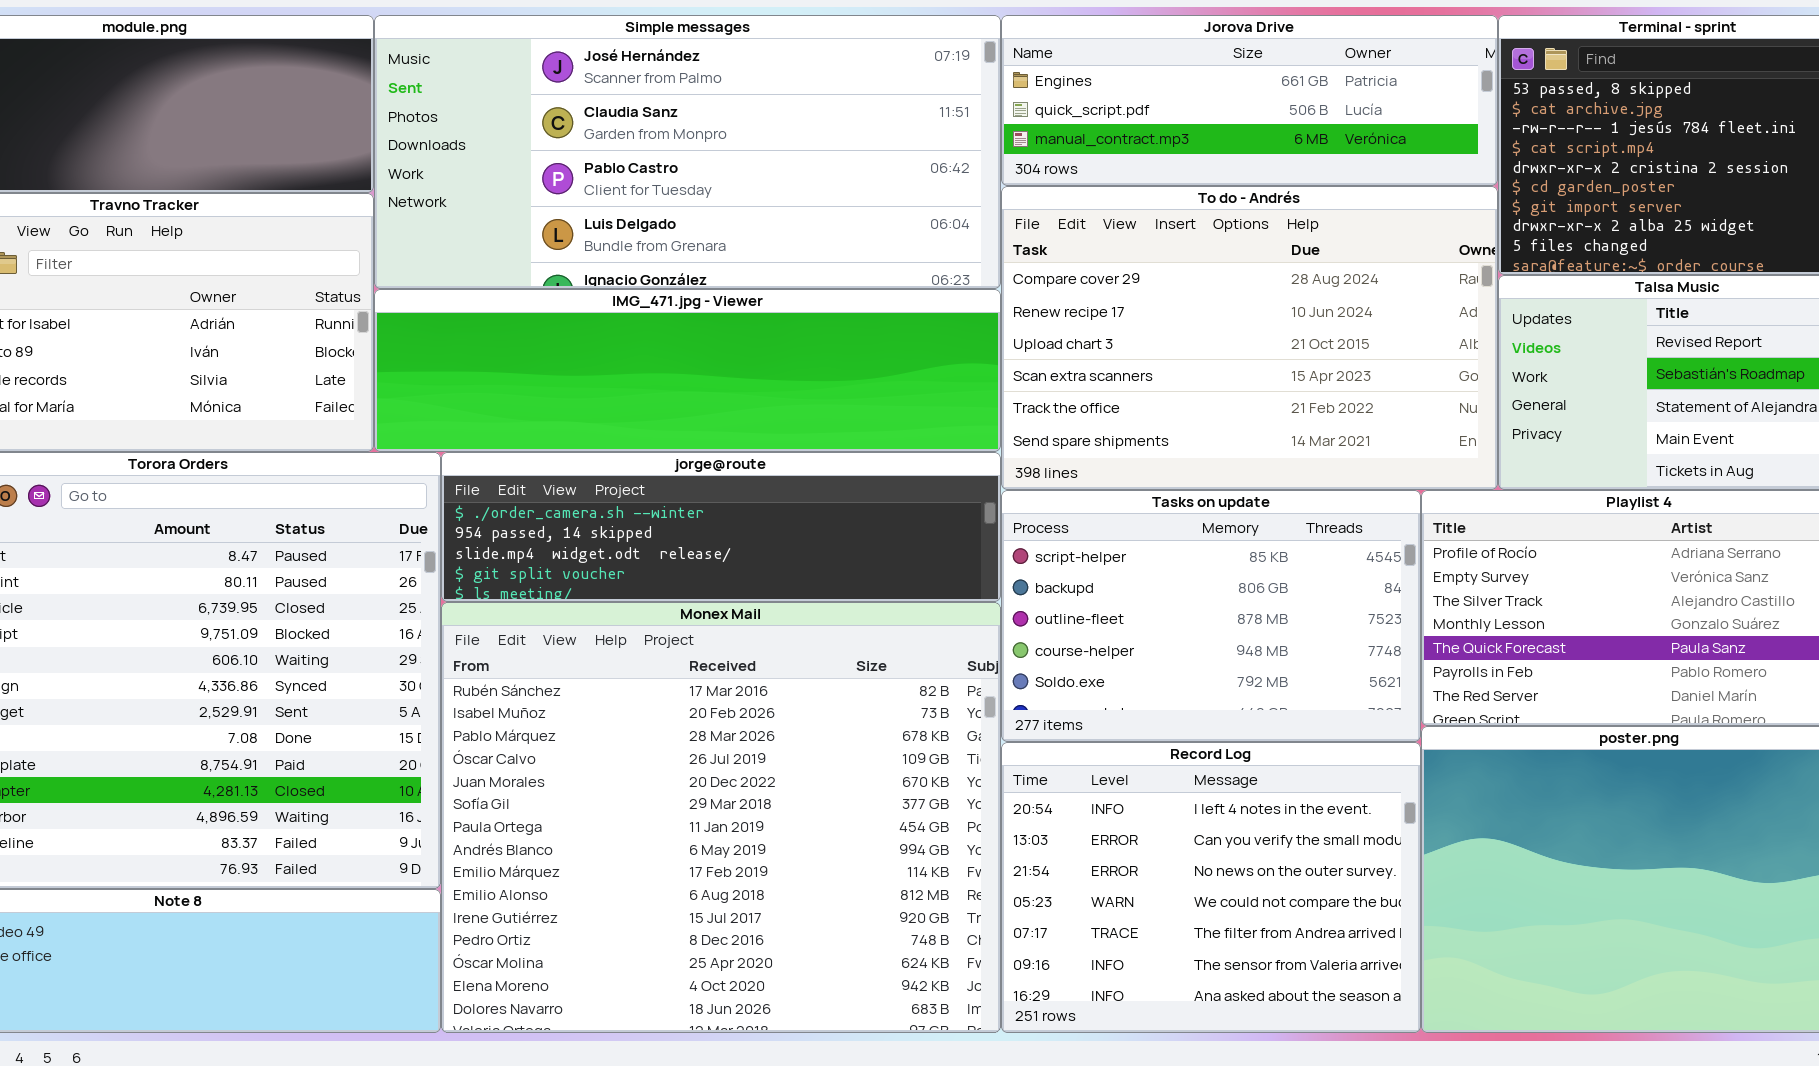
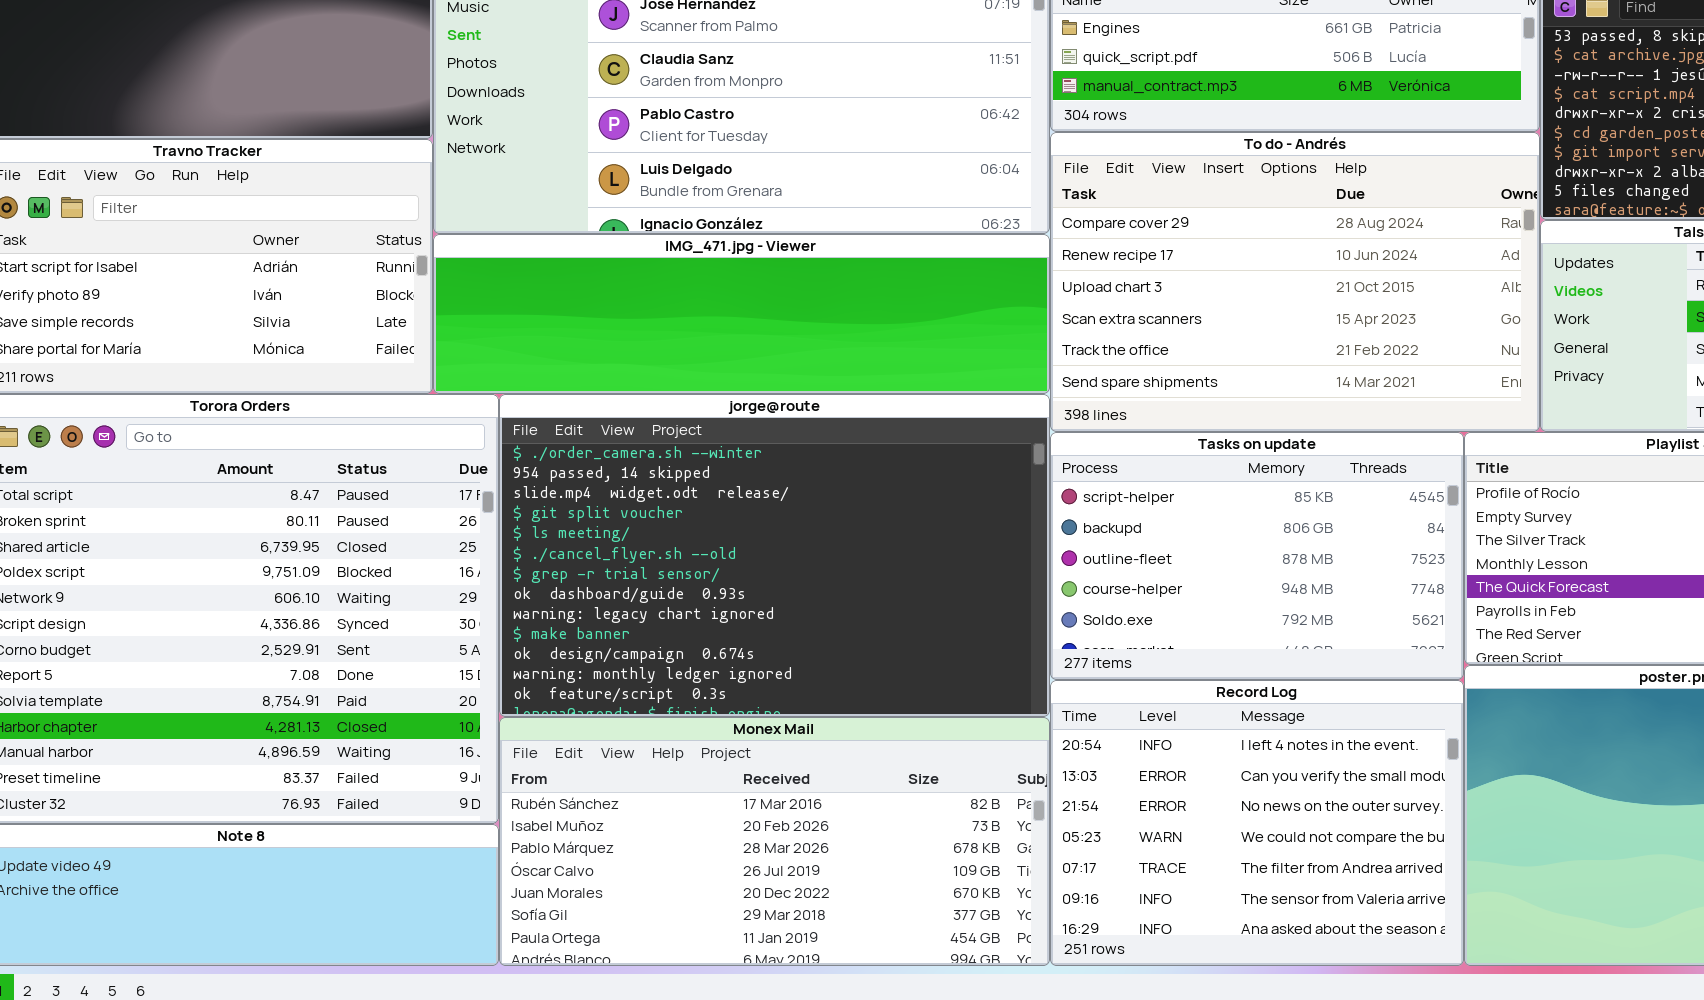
jorge@route: [441,452,1001,602] -> [499,394,1050,717], resized
Monex Mail: [441,602,1001,1033] -> [499,717,1050,966], resized

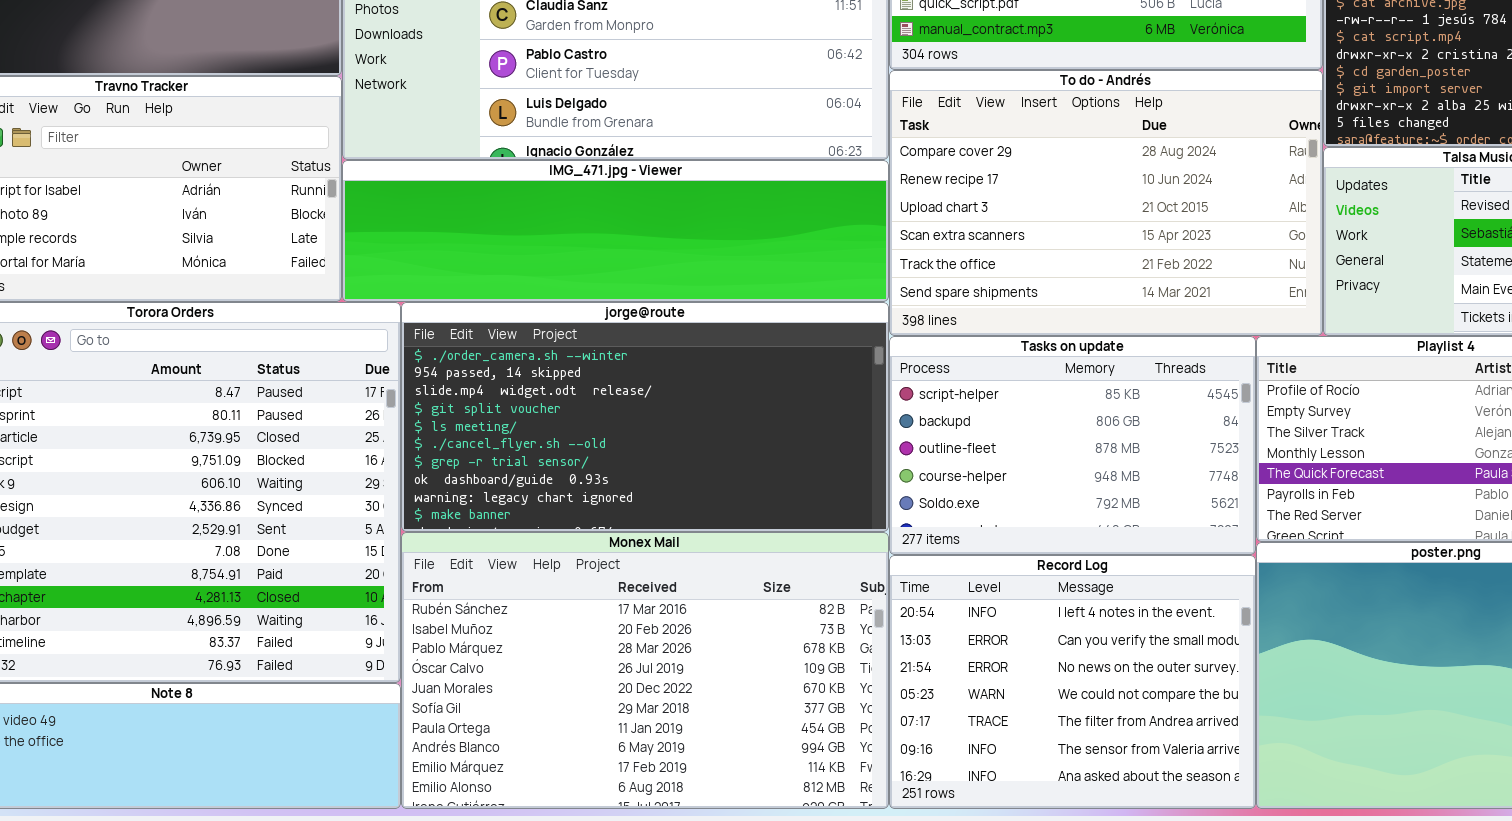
jorge@route: [499,394,1050,717] -> [401,302,889,532], resized
Monex Mail: [499,717,1050,966] -> [401,532,889,809], resized

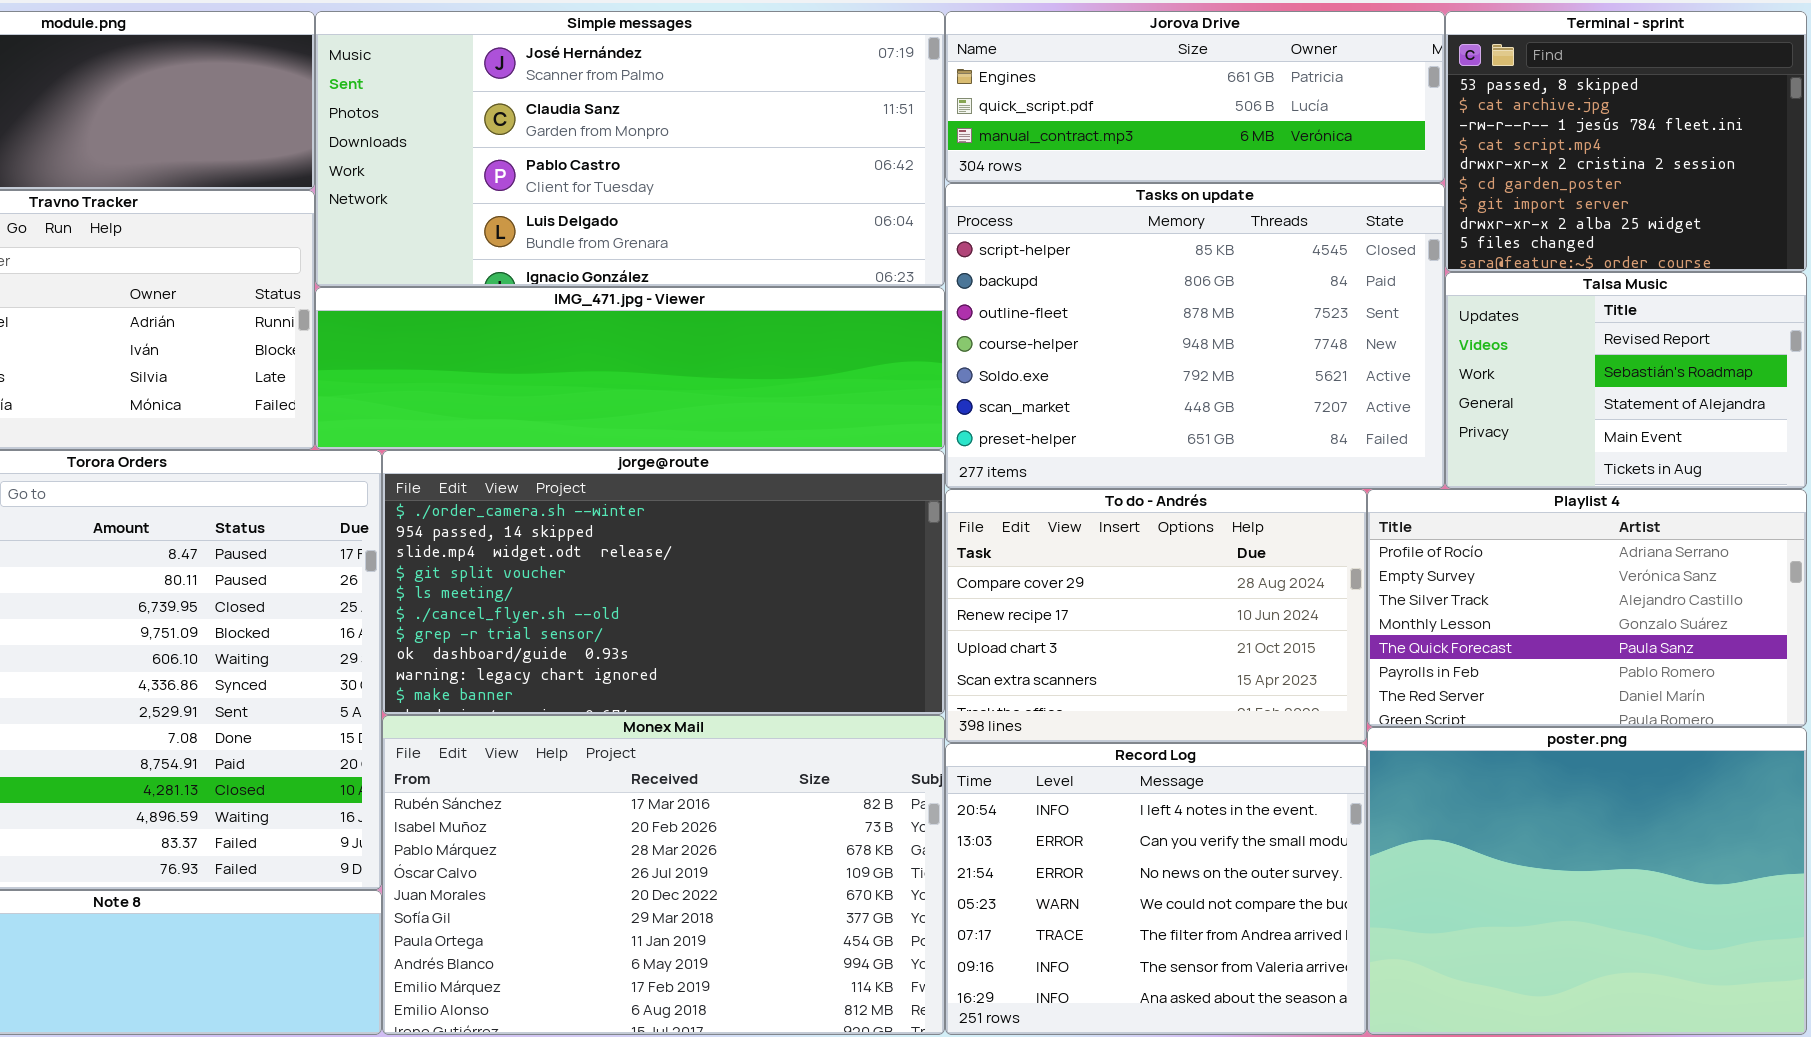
To do - Andrés: [889,70,1323,336] -> [945,489,1367,743], moved, resized
Tasks on update: [889,336,1256,555] -> [945,183,1445,489], moved, resized

